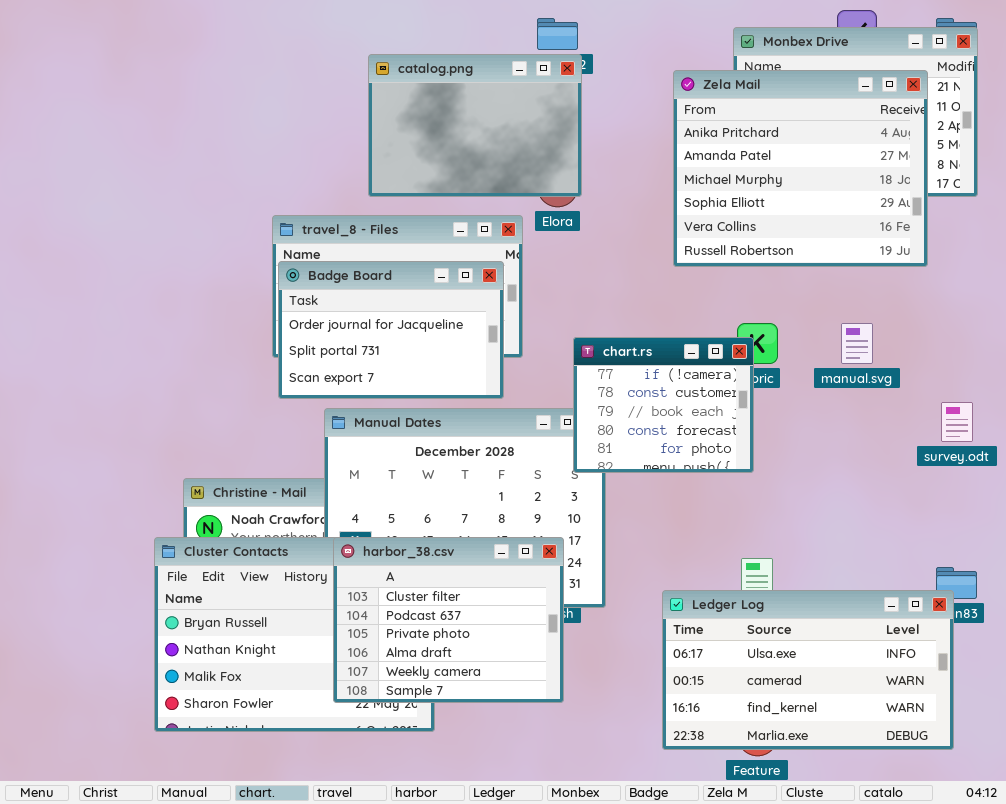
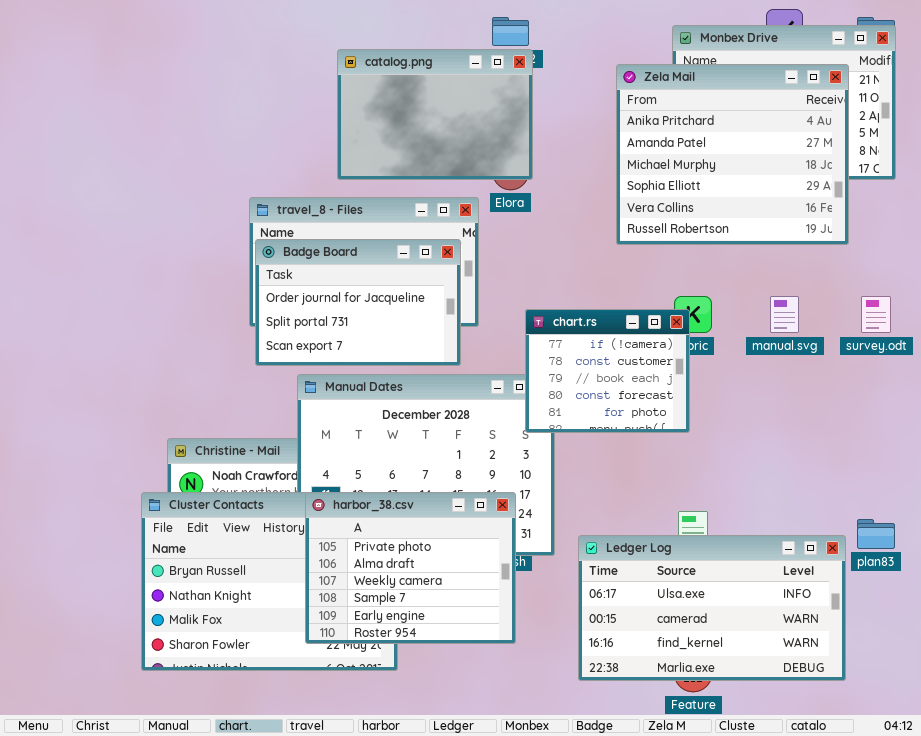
survey.odt: [941,402,973,442] -> [861,296,891,333], moved
harbor_38.csv: [333,537,564,703] -> [305,492,516,644], scrolled down 2 rows
Ledger Log: [662,590,954,750] -> [578,535,846,681], moved

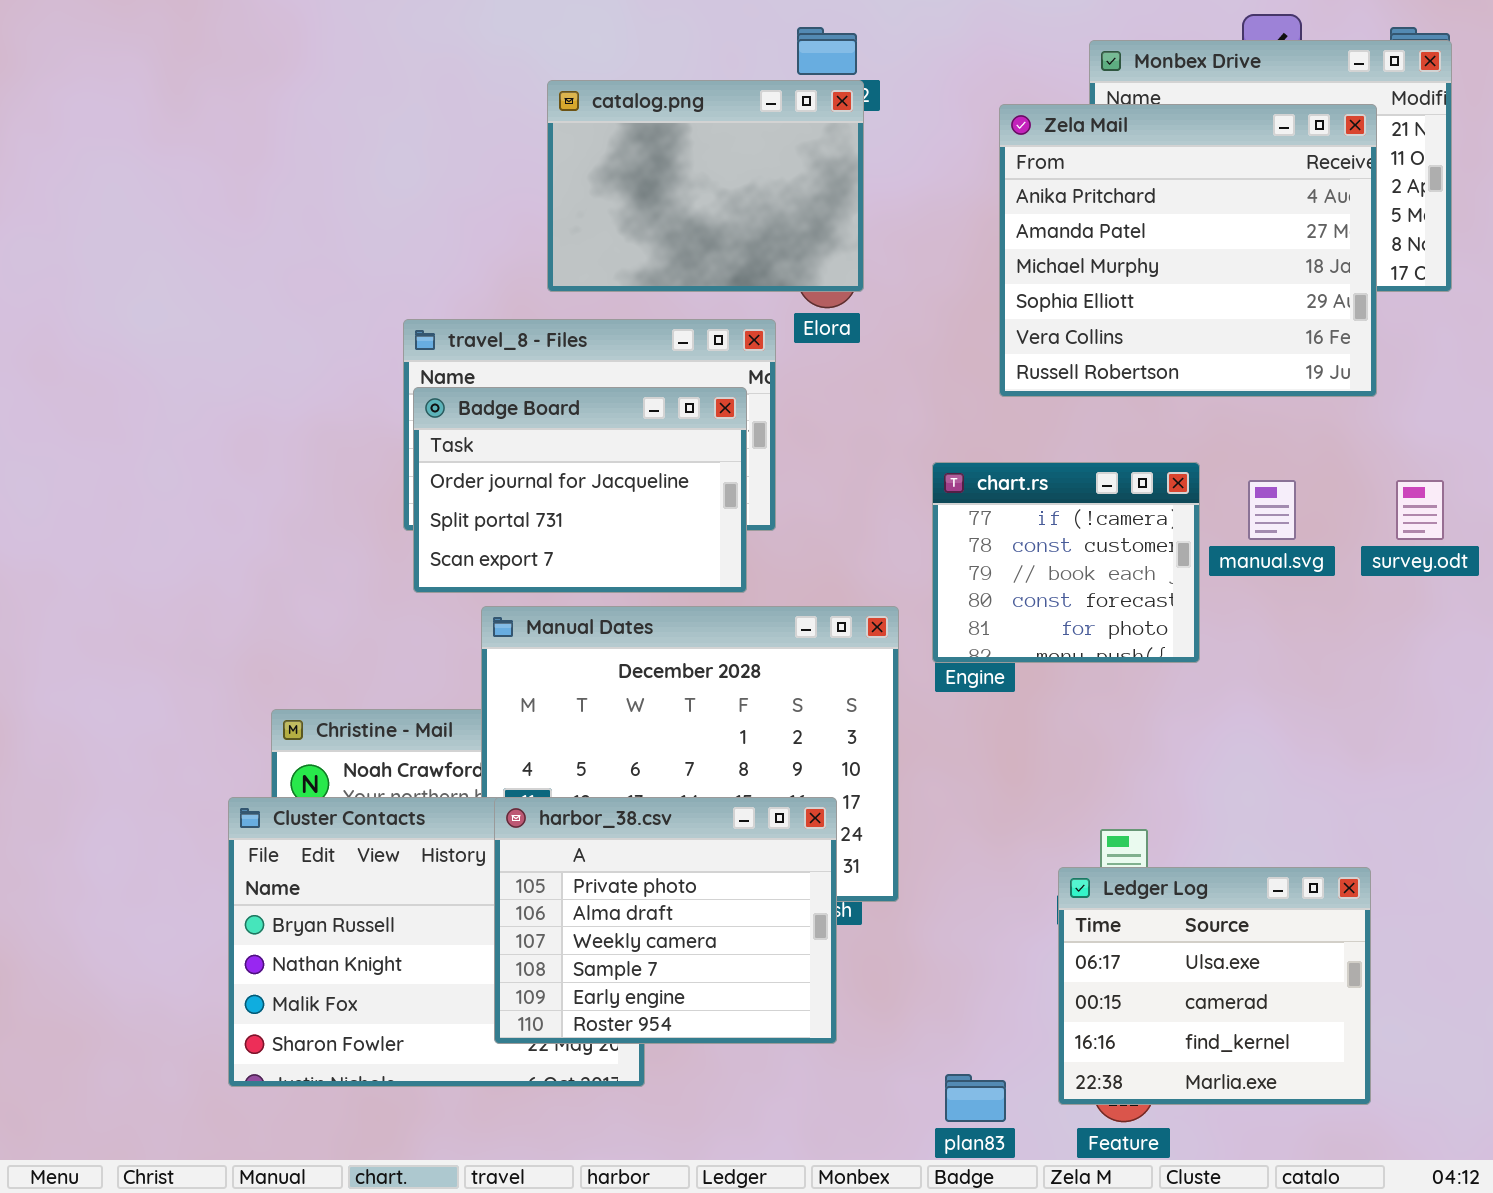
chart.rs: [525,309,690,433] -> [932,462,1200,663], moved
plan83: [857,519,895,549] -> [945,1074,1006,1122], moved
Ledger Log: [578,535,846,681] -> [1058,867,1371,1105], resized

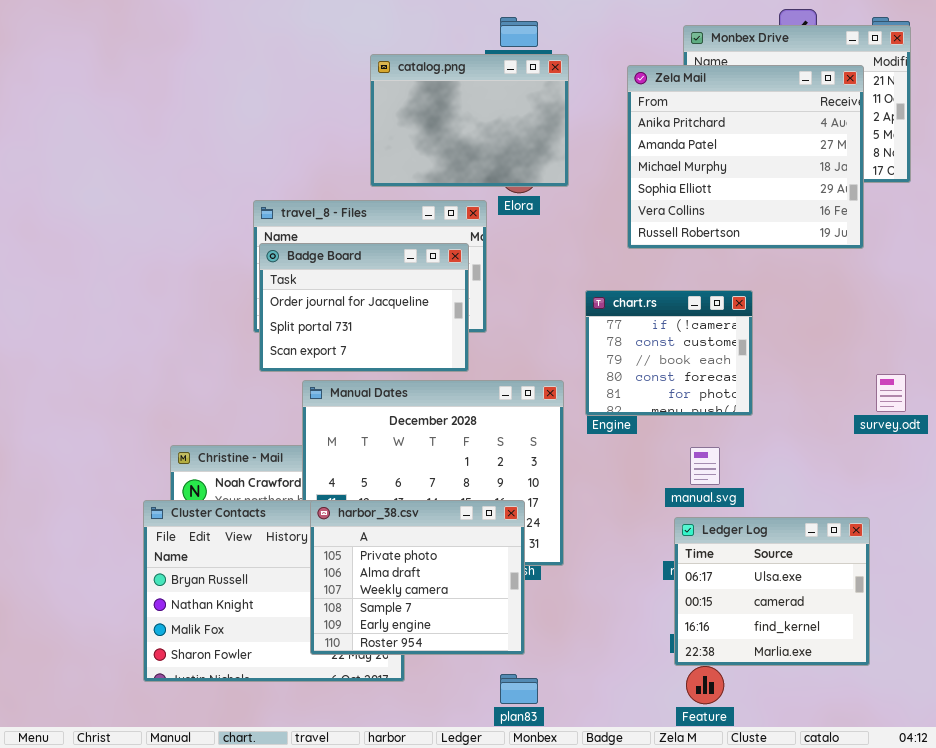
catalog.png: [547,80,864,292] -> [370,54,569,187], moved
manual.svg: [1248,480,1296,540] -> [690,447,720,485], moved
survey.odt: [1396,480,1444,540] -> [876,374,906,412], moved
Ledger Log: [1058,867,1371,1105] -> [674,517,870,666], moved
plan83: [945,1074,1006,1122] -> [500,674,538,704], moved

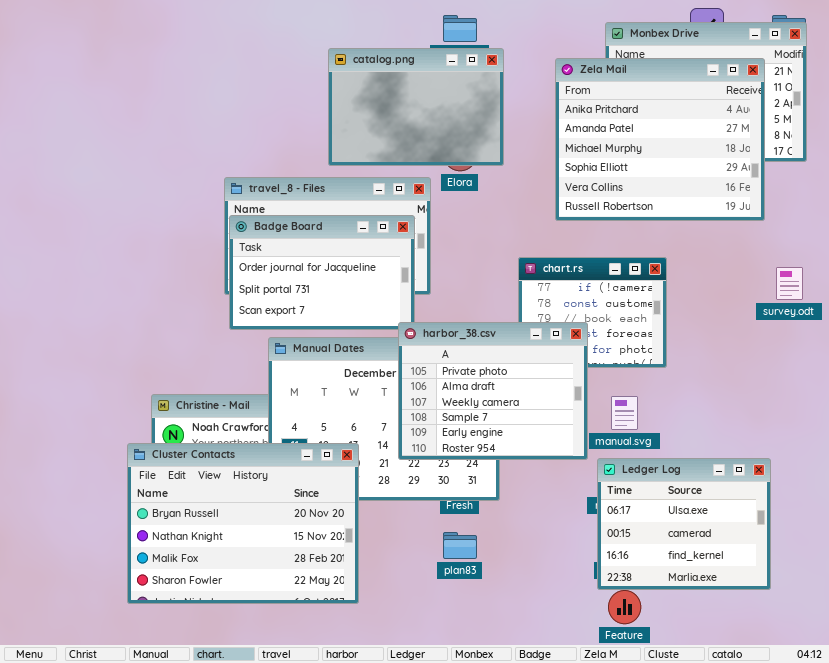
survey.odt: [876,374,906,412] -> [776,267,803,300], moved
harbor_38.csv: [310,500,525,655] -> [398,322,588,460], moved
plan83: [500,674,538,704] -> [443,532,477,559], moved

